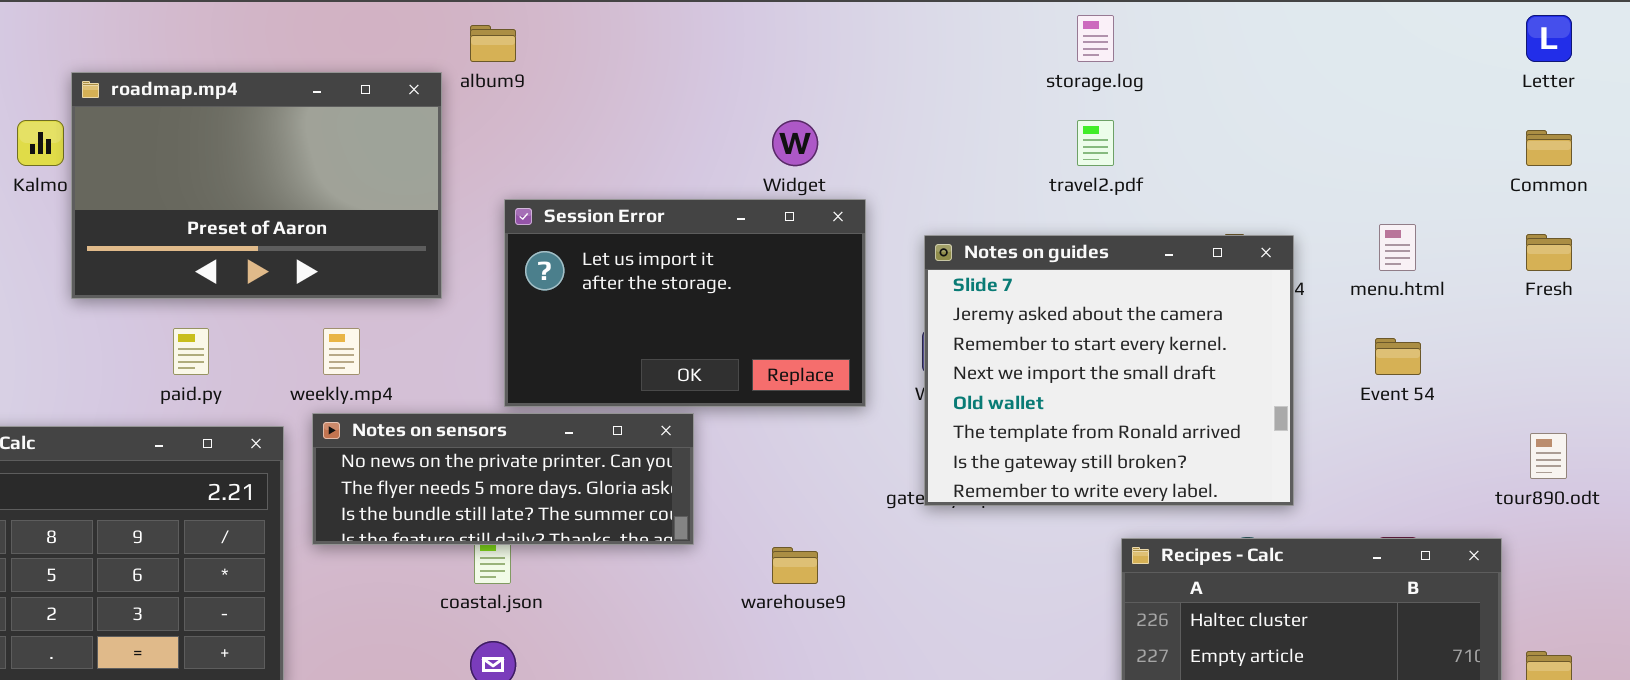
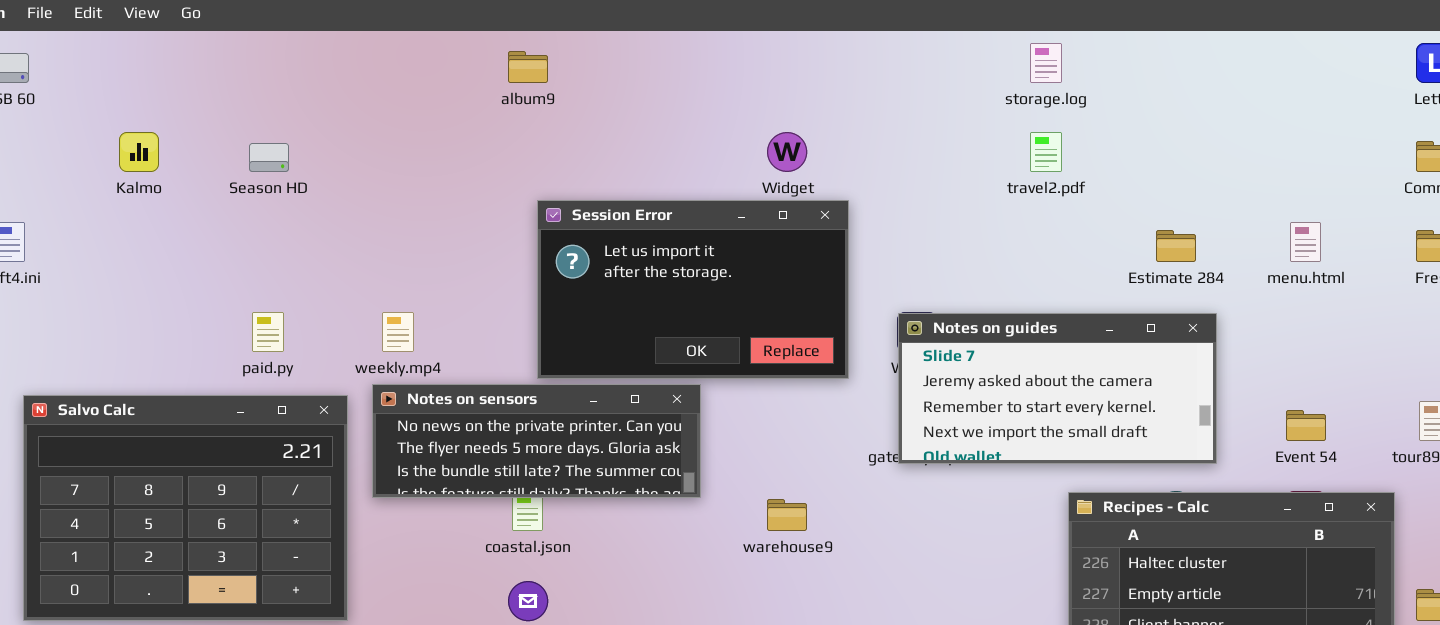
roadmap.mp4: [71,72,442,299] -> none, closed
Notes on guides: [924,235,1294,506] -> [898,313,1217,464], resized
Event 54: [1375,338,1421,375] -> [1286,410,1326,441], moved

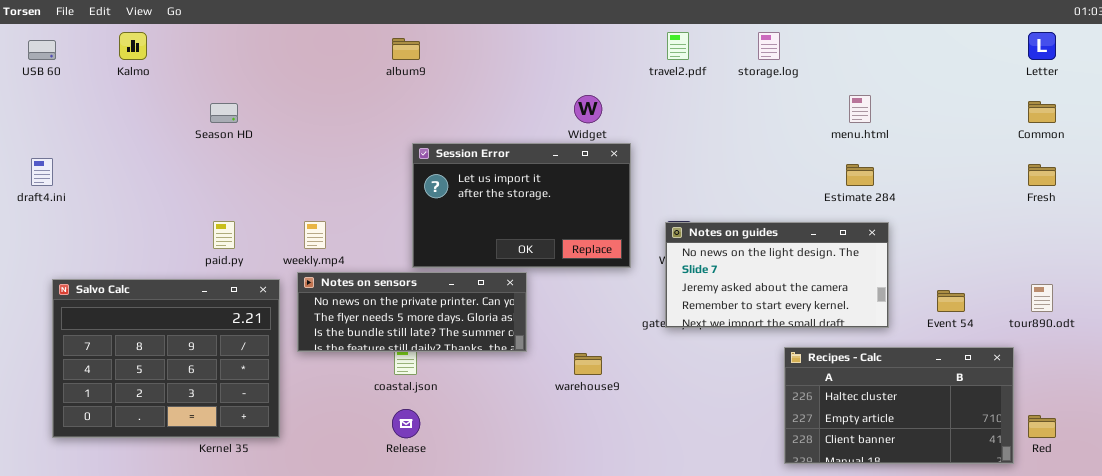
Kalmo: [119,132,159,172] -> [119,32,147,60], moved
travel2.pdf: [1030,132,1062,172] -> [667,32,689,60], moved
menu.html: [1290,222,1321,262] -> [849,95,871,123], moved
Notes on guides: [898,313,1217,464] -> [665,222,889,328], scrolled up 1 row

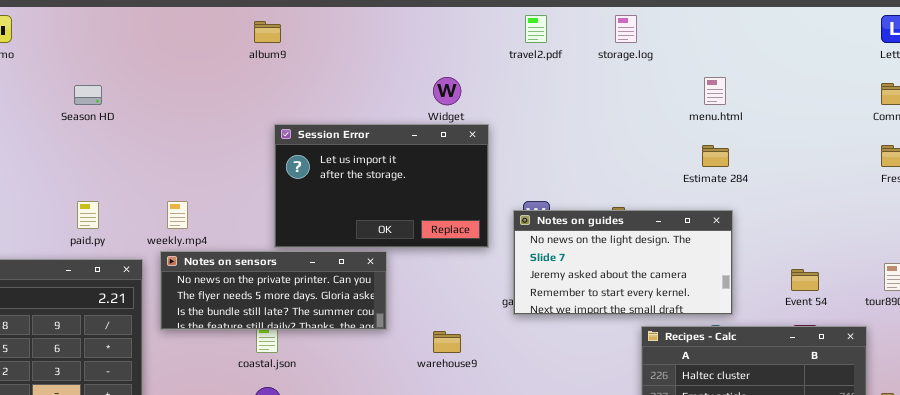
Notes on guides: [665,222,889,328] -> [513,210,733,315], moved

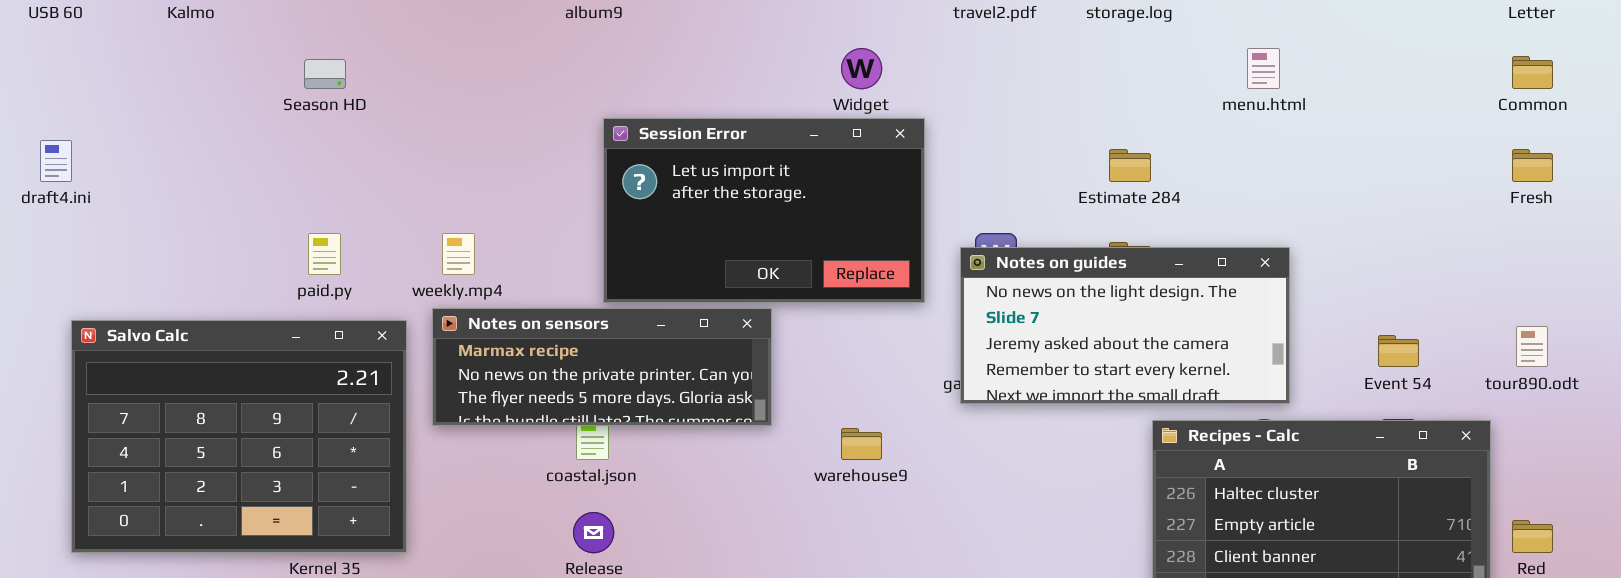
Estimate 284: [702,145,729,167] -> [1109,149,1151,182], moved
Notes on sensors: [160,251,387,330] -> [432,308,772,426], scrolled up 1 row

